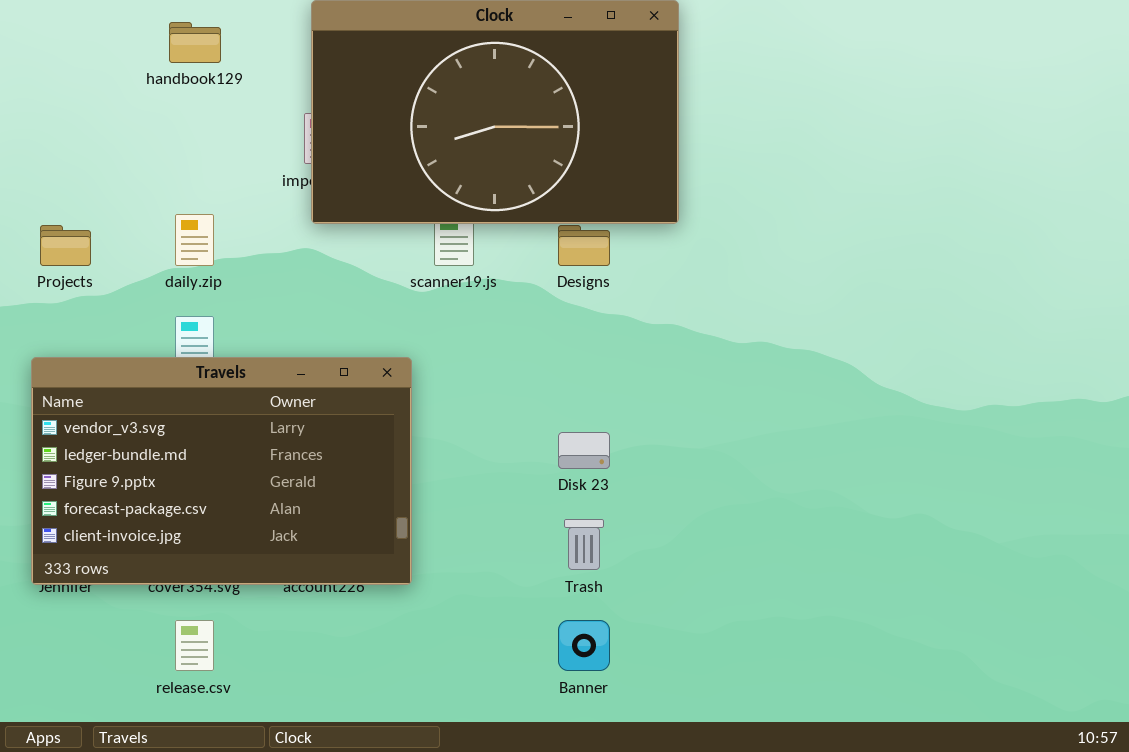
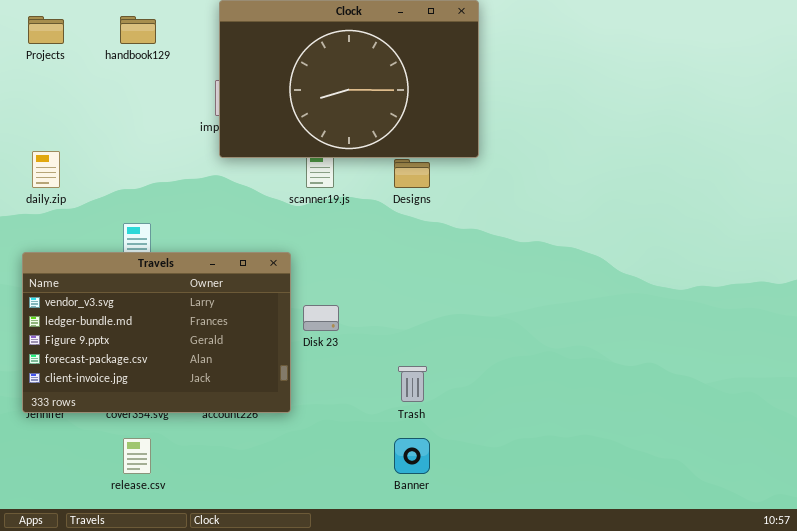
daily.zip: [175,214,214,266] -> [32,151,60,188], moved
Projects: [40,225,91,266] -> [28,16,64,44], moved
Disk 23: [558,432,610,469] -> [303,305,339,331], moved

